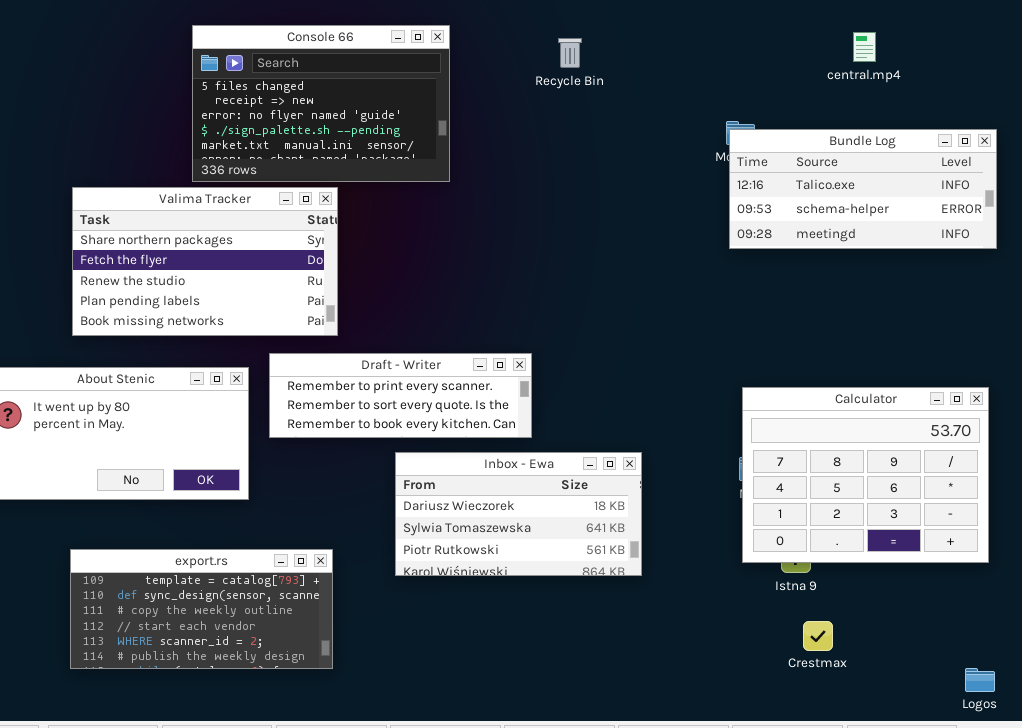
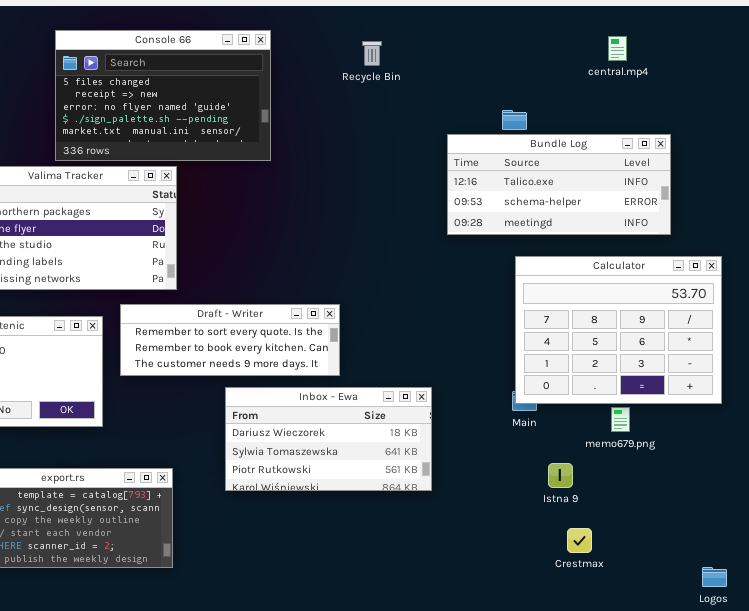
Bundle Log: [729,129,997,249] -> [447,134,671,235], moved
Draft - Writer: [269,353,532,438] -> [120,304,340,376], scrolled down 1 row
Calculator: [742,387,989,563] -> [515,256,722,404], moved

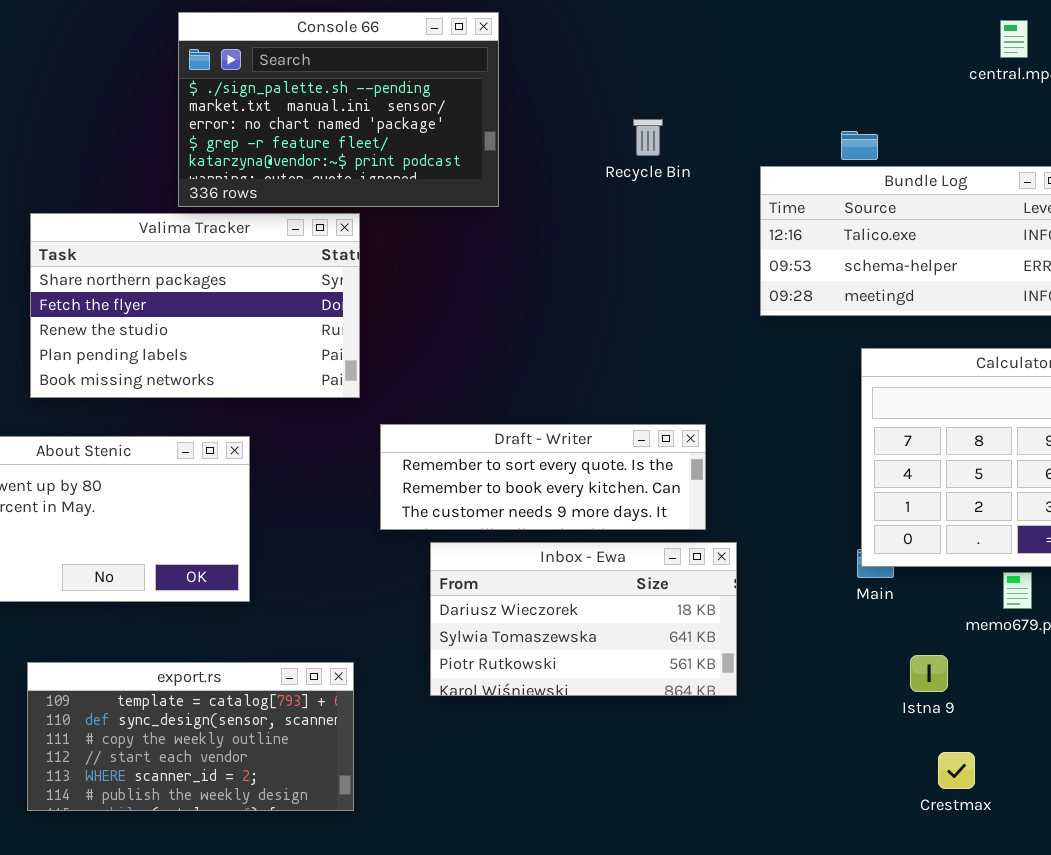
Console 66: [55,30,271,161] -> [178,12,499,207], scrolled down 3 rows
Recycle Bin: [362,41,382,66] -> [633,119,663,156], moved
Draft - Writer: [120,304,340,376] -> [380,424,706,530], moved

